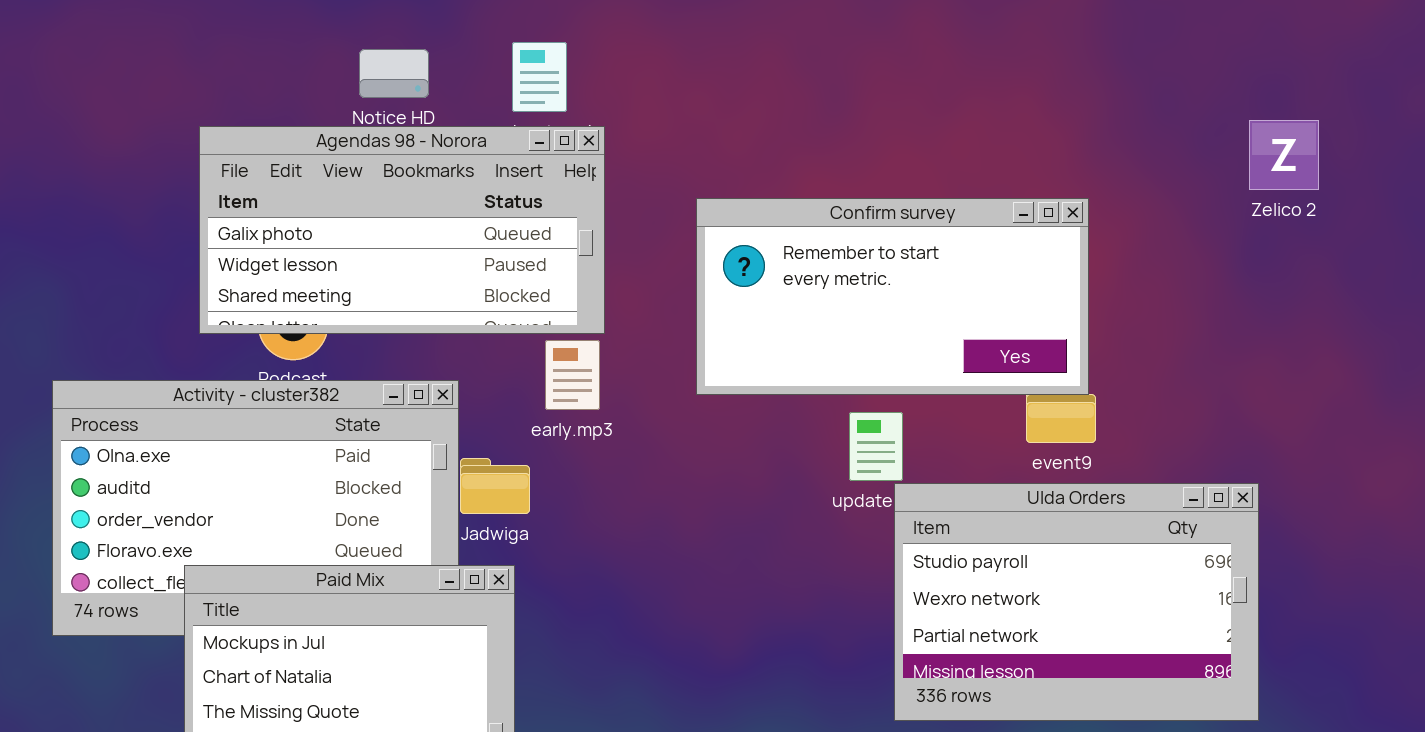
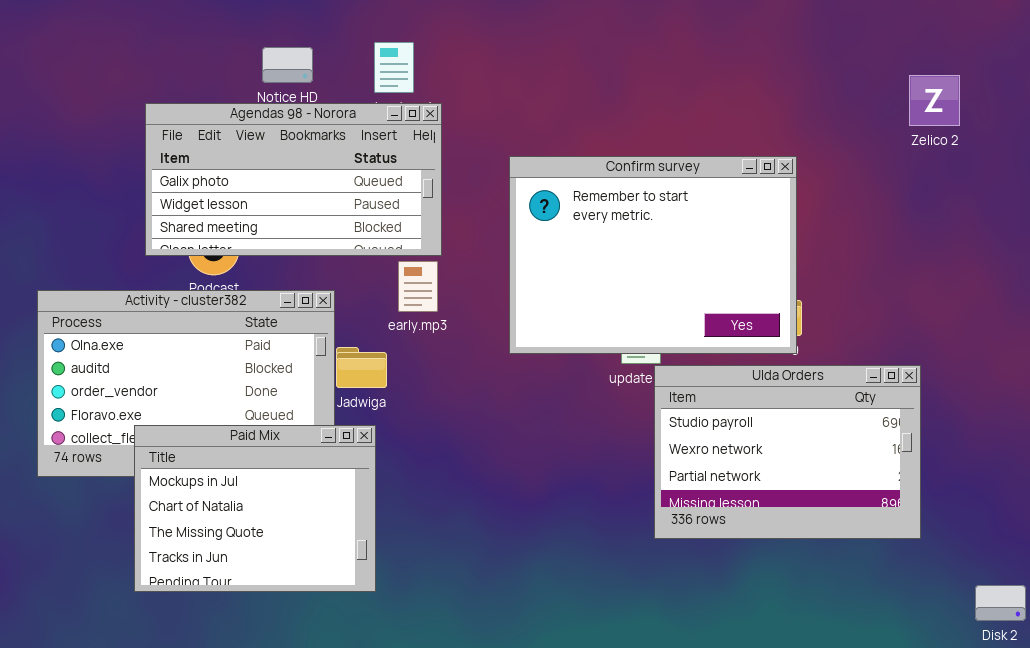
Zelico 2: [1249,120,1319,190] -> [909,75,960,126], moved
Confirm survey: [696,198,1089,395] -> [509,156,797,354], resized

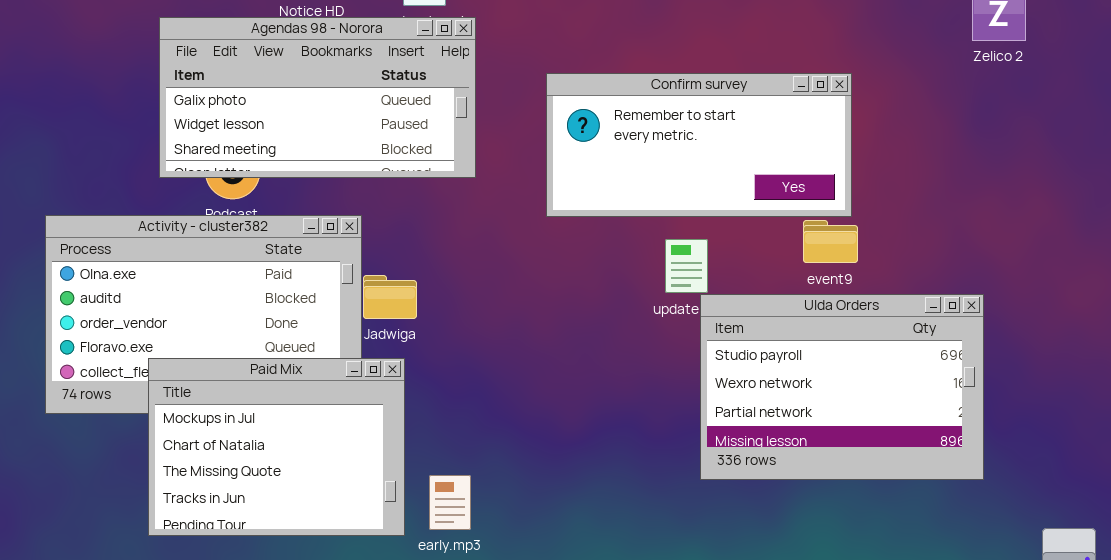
Confirm survey: [509,156,797,354] -> [546,73,852,217], resized
early.mp3: [398,261,438,312] -> [429,475,471,530], moved

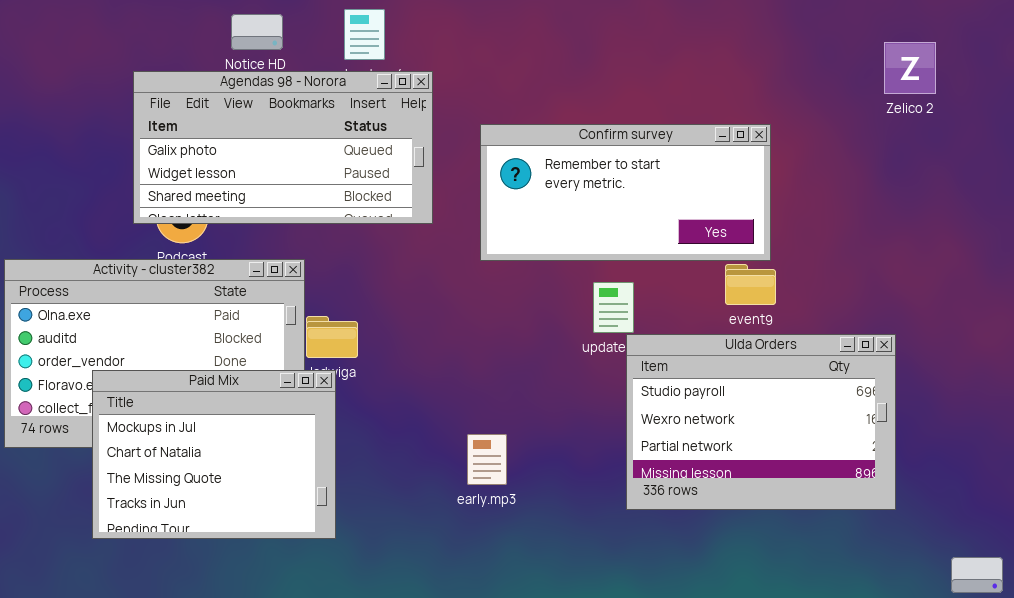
Agendas 98 - Norora: [159,17,476,178] -> [133,71,433,224], moved
Paid Mix: [148,358,405,536] -> [92,370,336,539], moved
early.mp3: [429,475,471,530] -> [467,434,507,485], moved

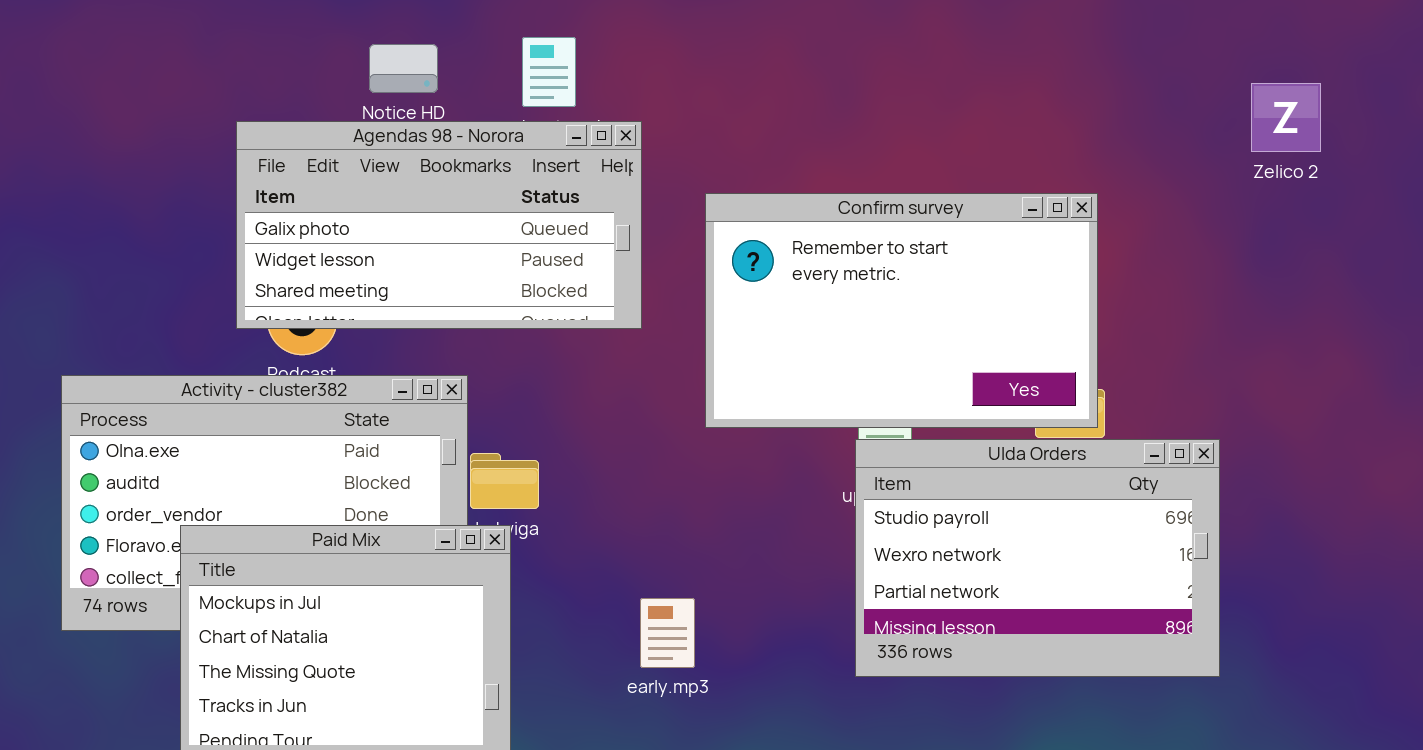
Confirm survey: [480,124,771,261] -> [705,193,1098,428], resized
Ulda Orders: [626,334,896,510] -> [855,439,1220,677], moved
early.mp3: [467,434,507,485] -> [640,598,695,668], moved

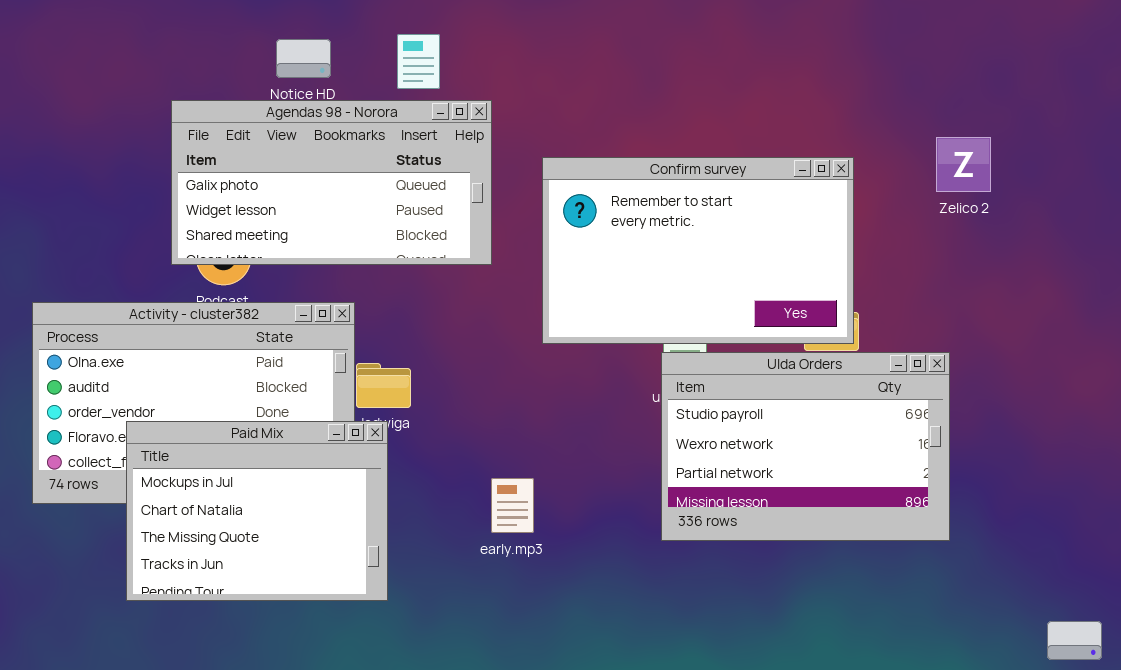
Zelico 2: [1251,83,1321,152] -> [936,137,991,192], moved

